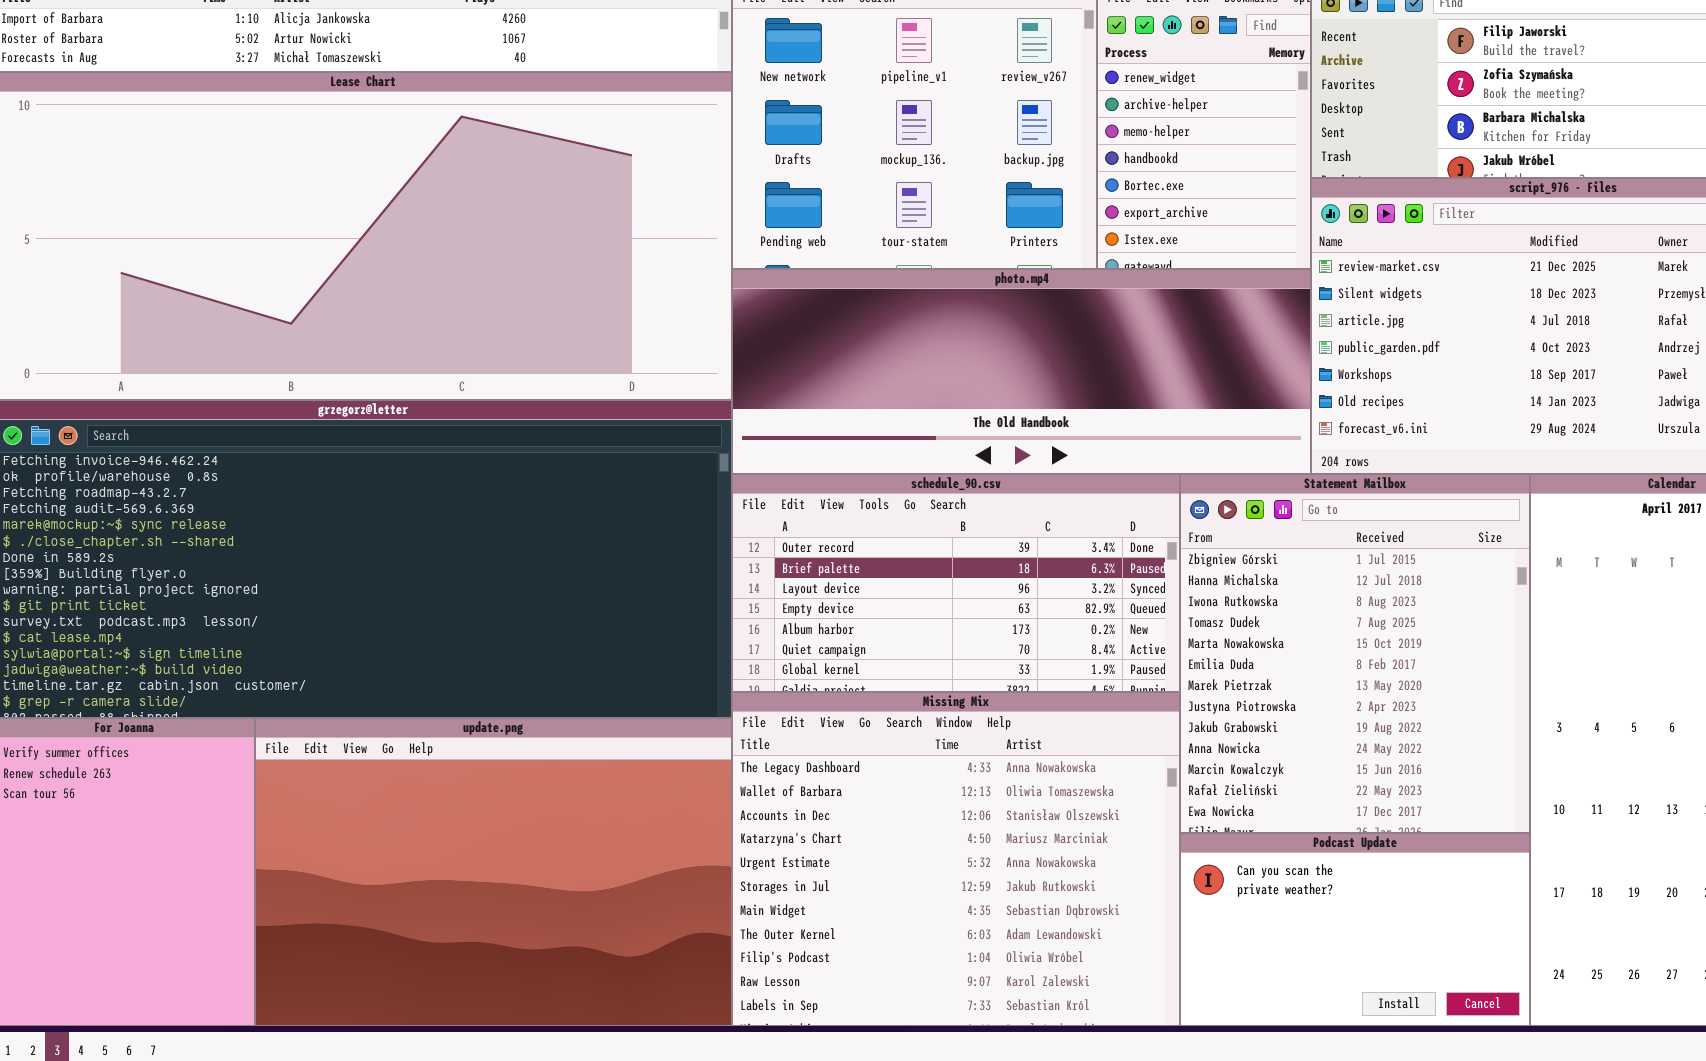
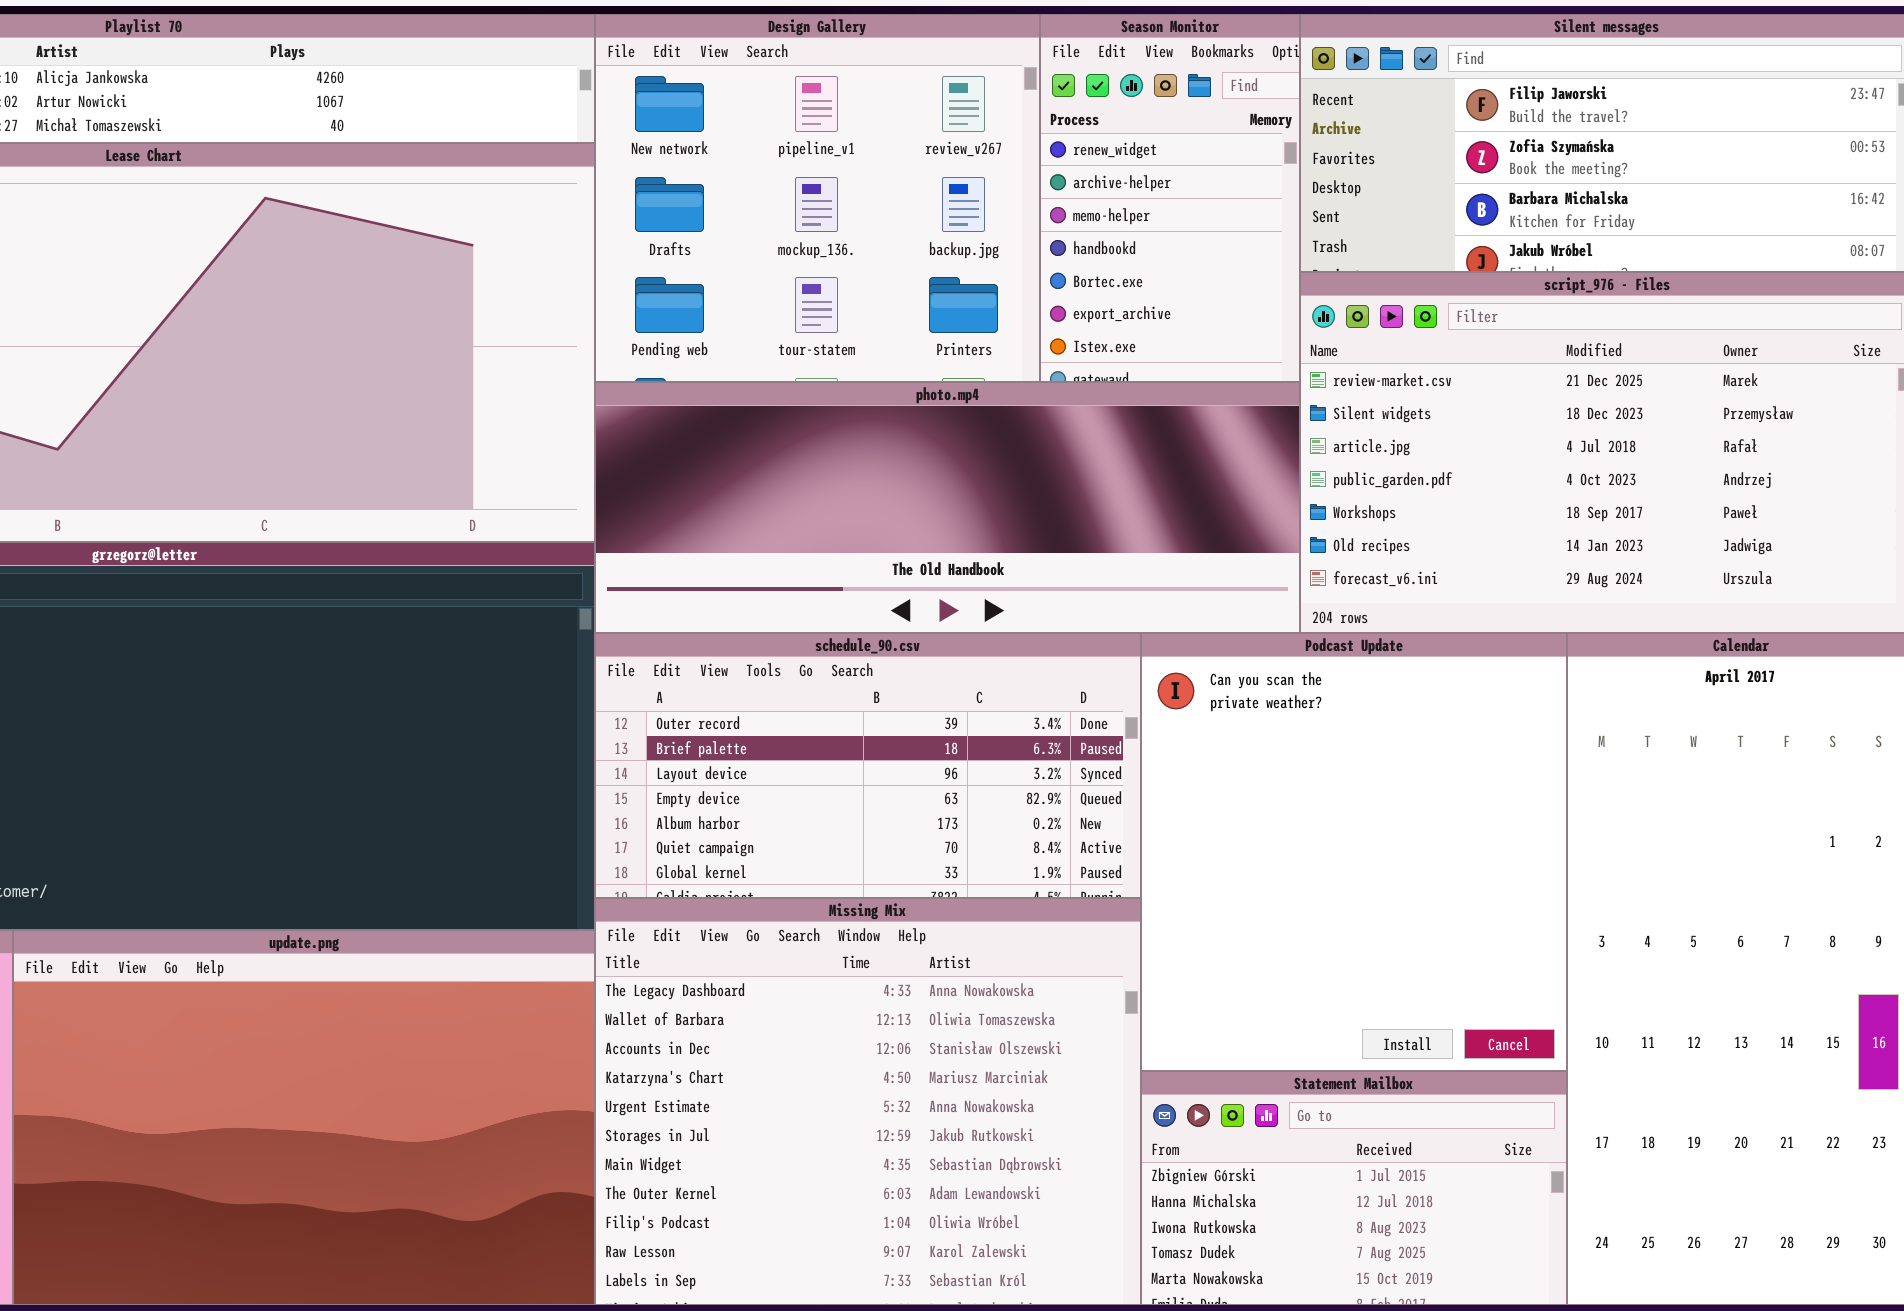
Statement Mailbox: [1180,474,1530,833] -> [1141,1071,1567,1305], moved, resized
Podcast Update: [1180,833,1530,1026] -> [1141,633,1567,1071], moved, resized

